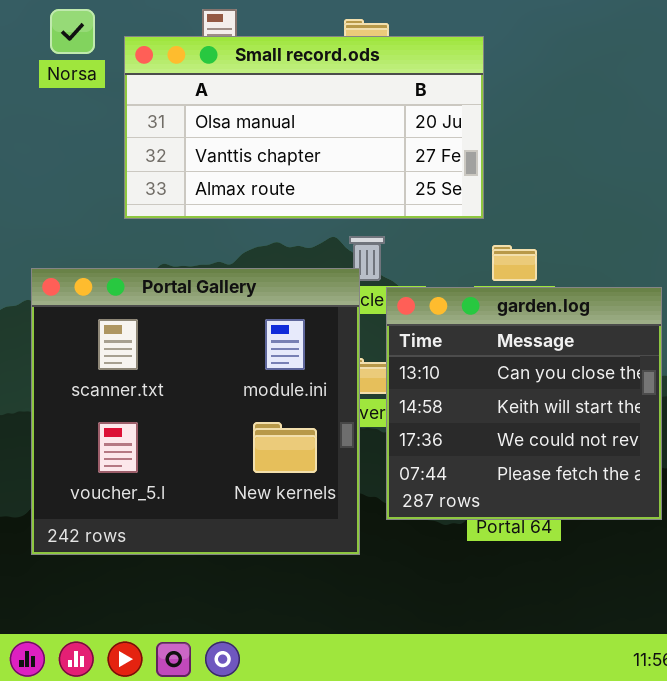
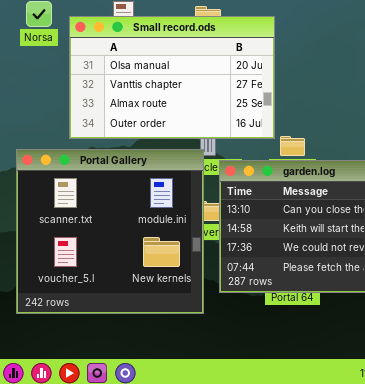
Small record.ods: [124,36,484,219] -> [69,16,275,139], resized

